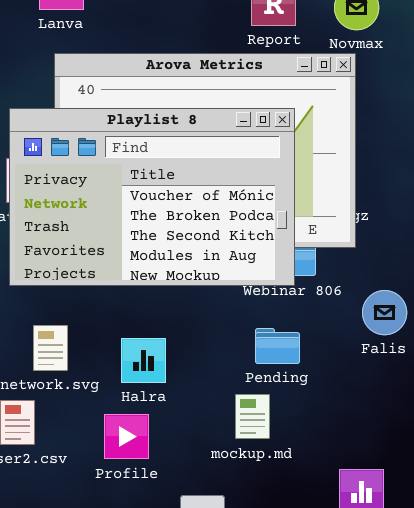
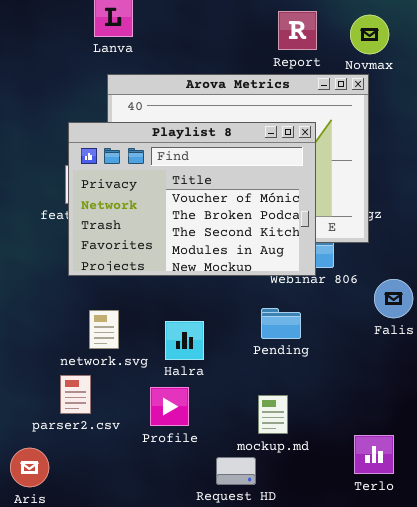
Pending: [255,328,300,364] -> [261,308,301,339], moved
mockup.md: [235,394,270,439] -> [258,395,288,434], moved

